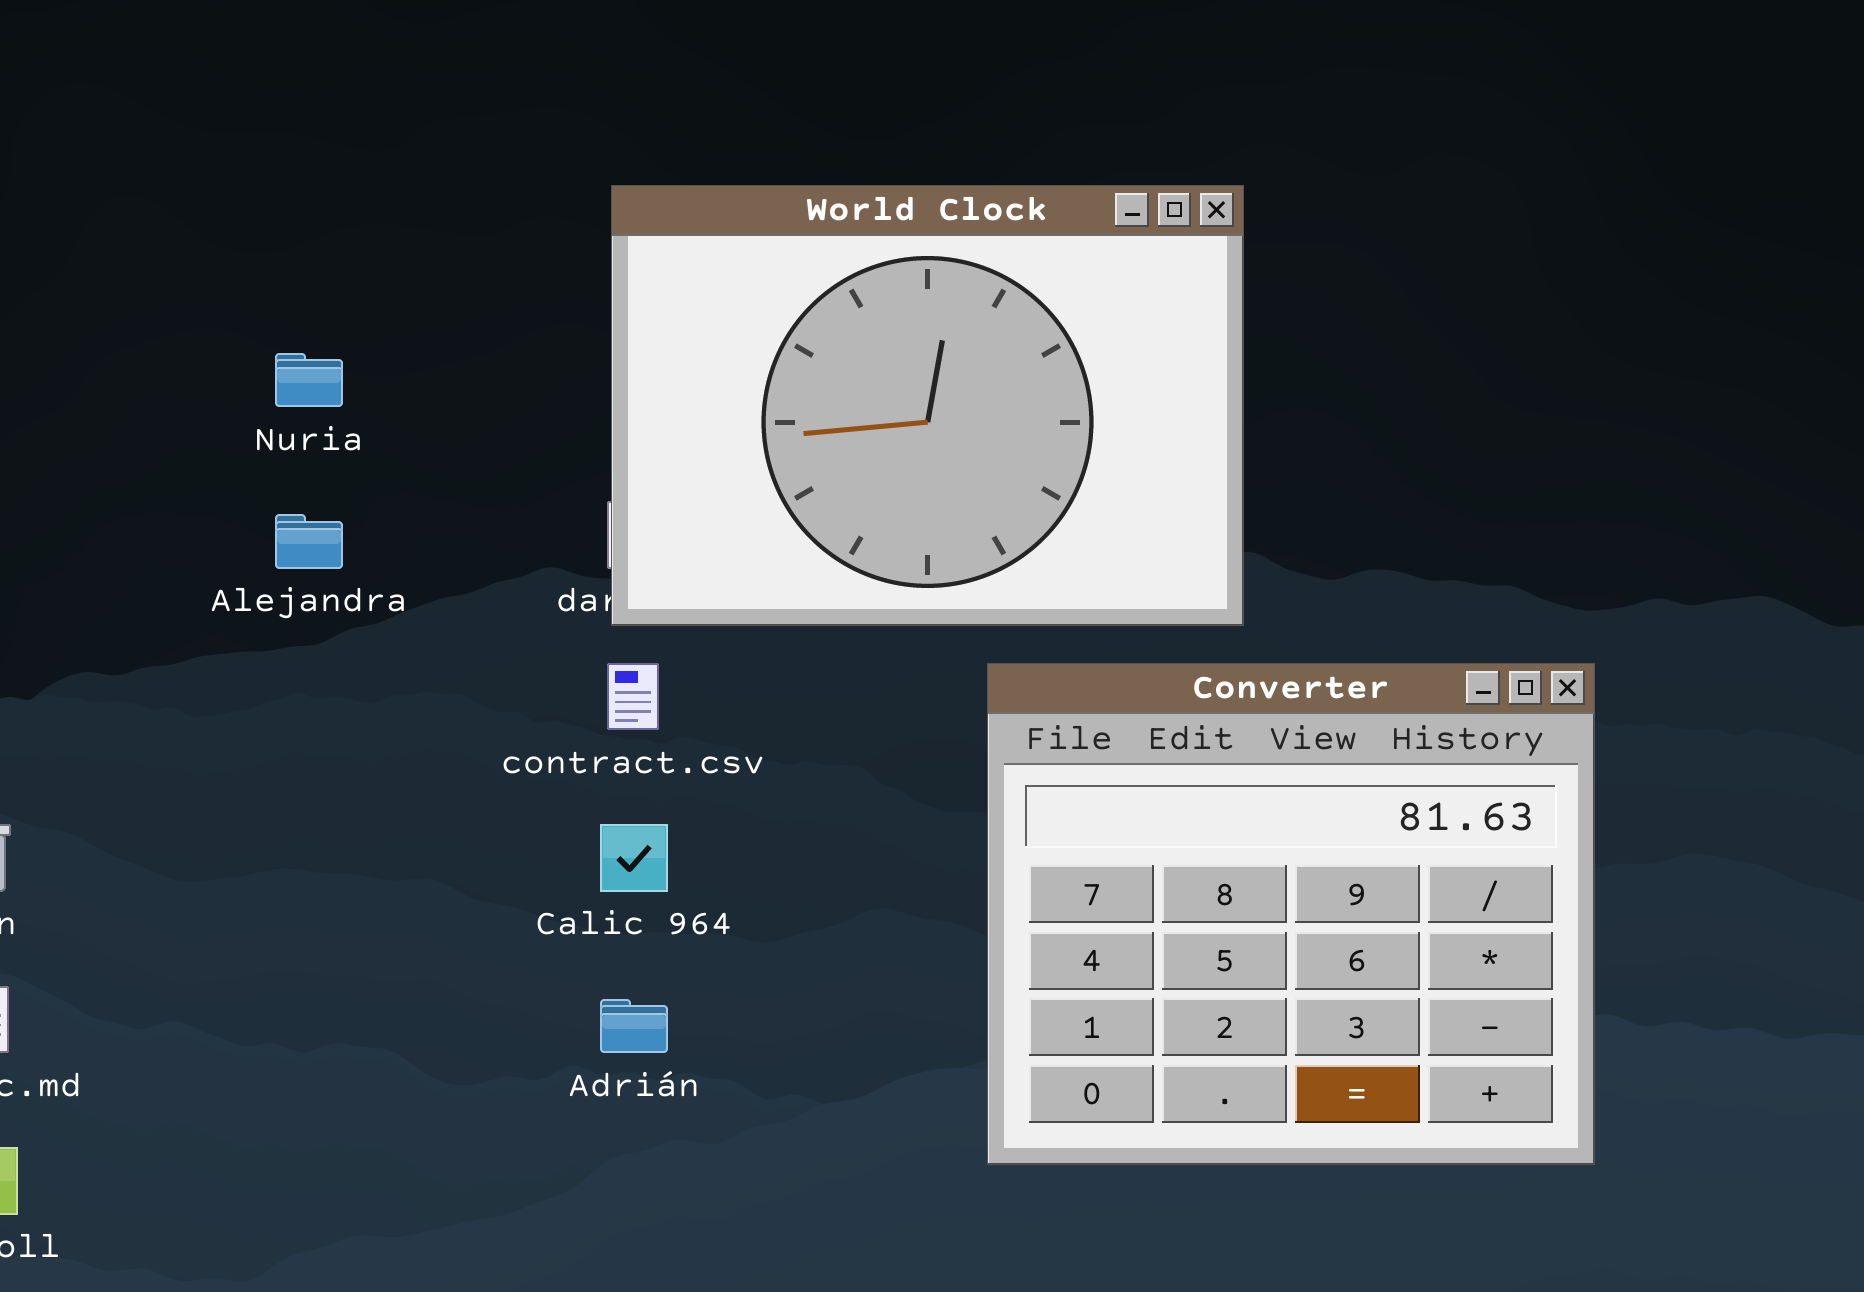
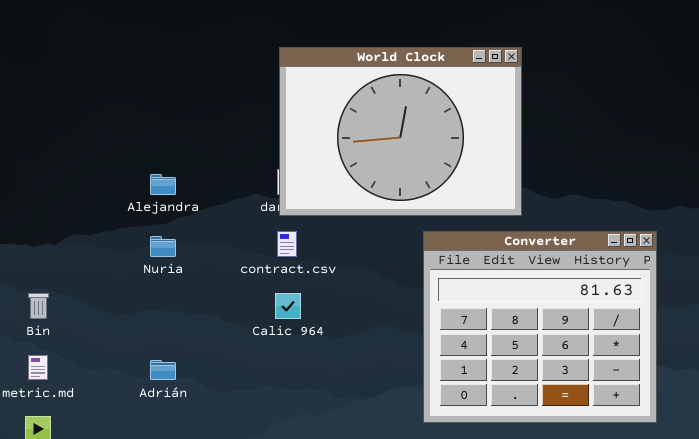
Nuria: [275,353,343,407] -> [150,236,176,257], moved
Adrián: [600,999,668,1053] -> [150,360,176,380], moved

